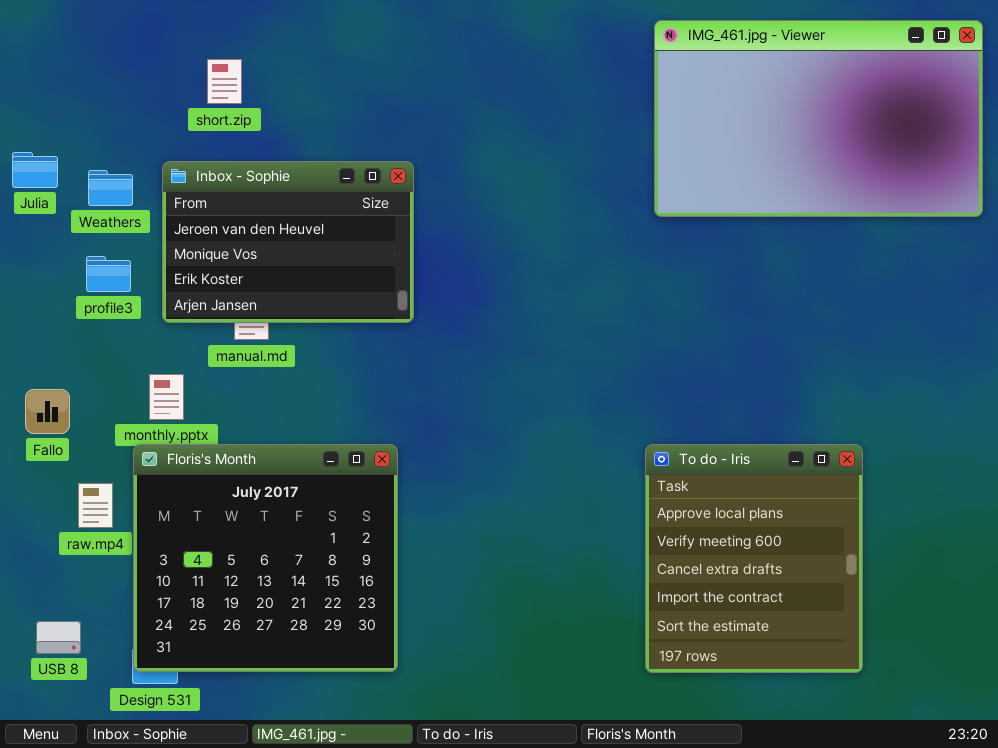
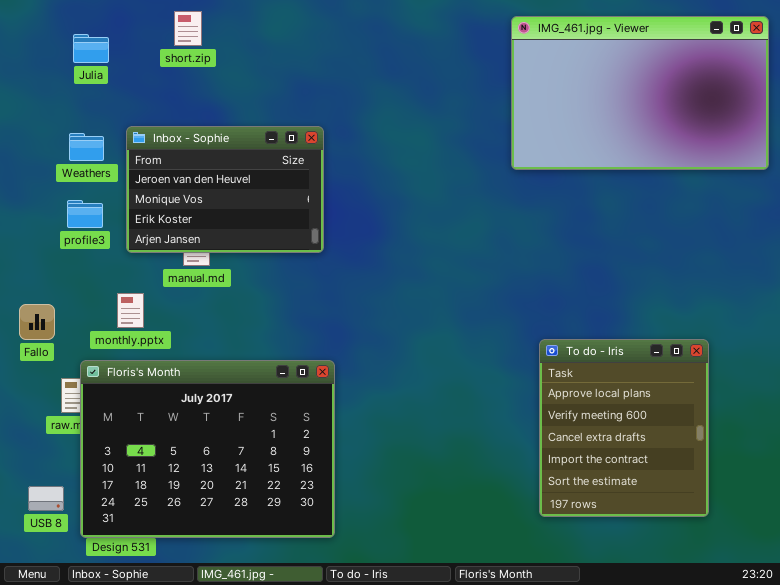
short.zip: [207,59,242,104] -> [174,11,202,46], moved
Julia: [12,152,58,188] -> [73,34,109,63], moved
Floris's Month: [133,444,398,672] -> [80,360,335,538], moved, resized
To do - Iris: [645,444,863,673] -> [539,339,709,517], moved

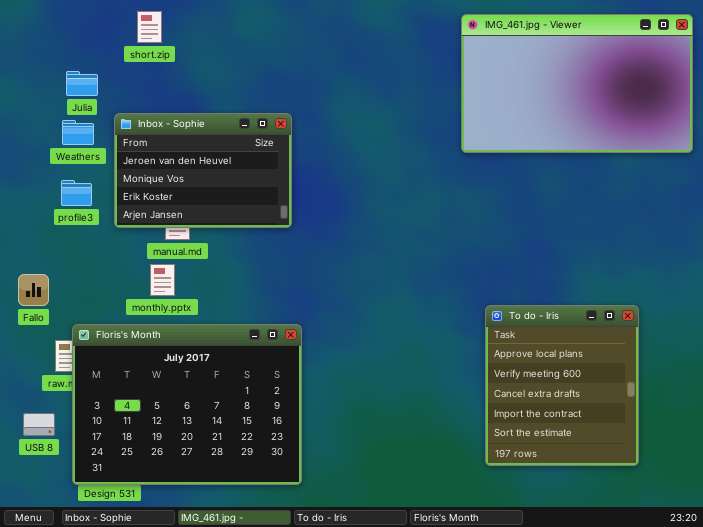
short.zip: [174,11,202,46] -> [137,11,162,43], moved
Julia: [73,34,109,63] -> [66,71,98,96], moved
monthly.pptx: [117,293,144,328] -> [150,264,175,296], moved
USB 8: [28,486,64,511] -> [23,413,55,436], moved

